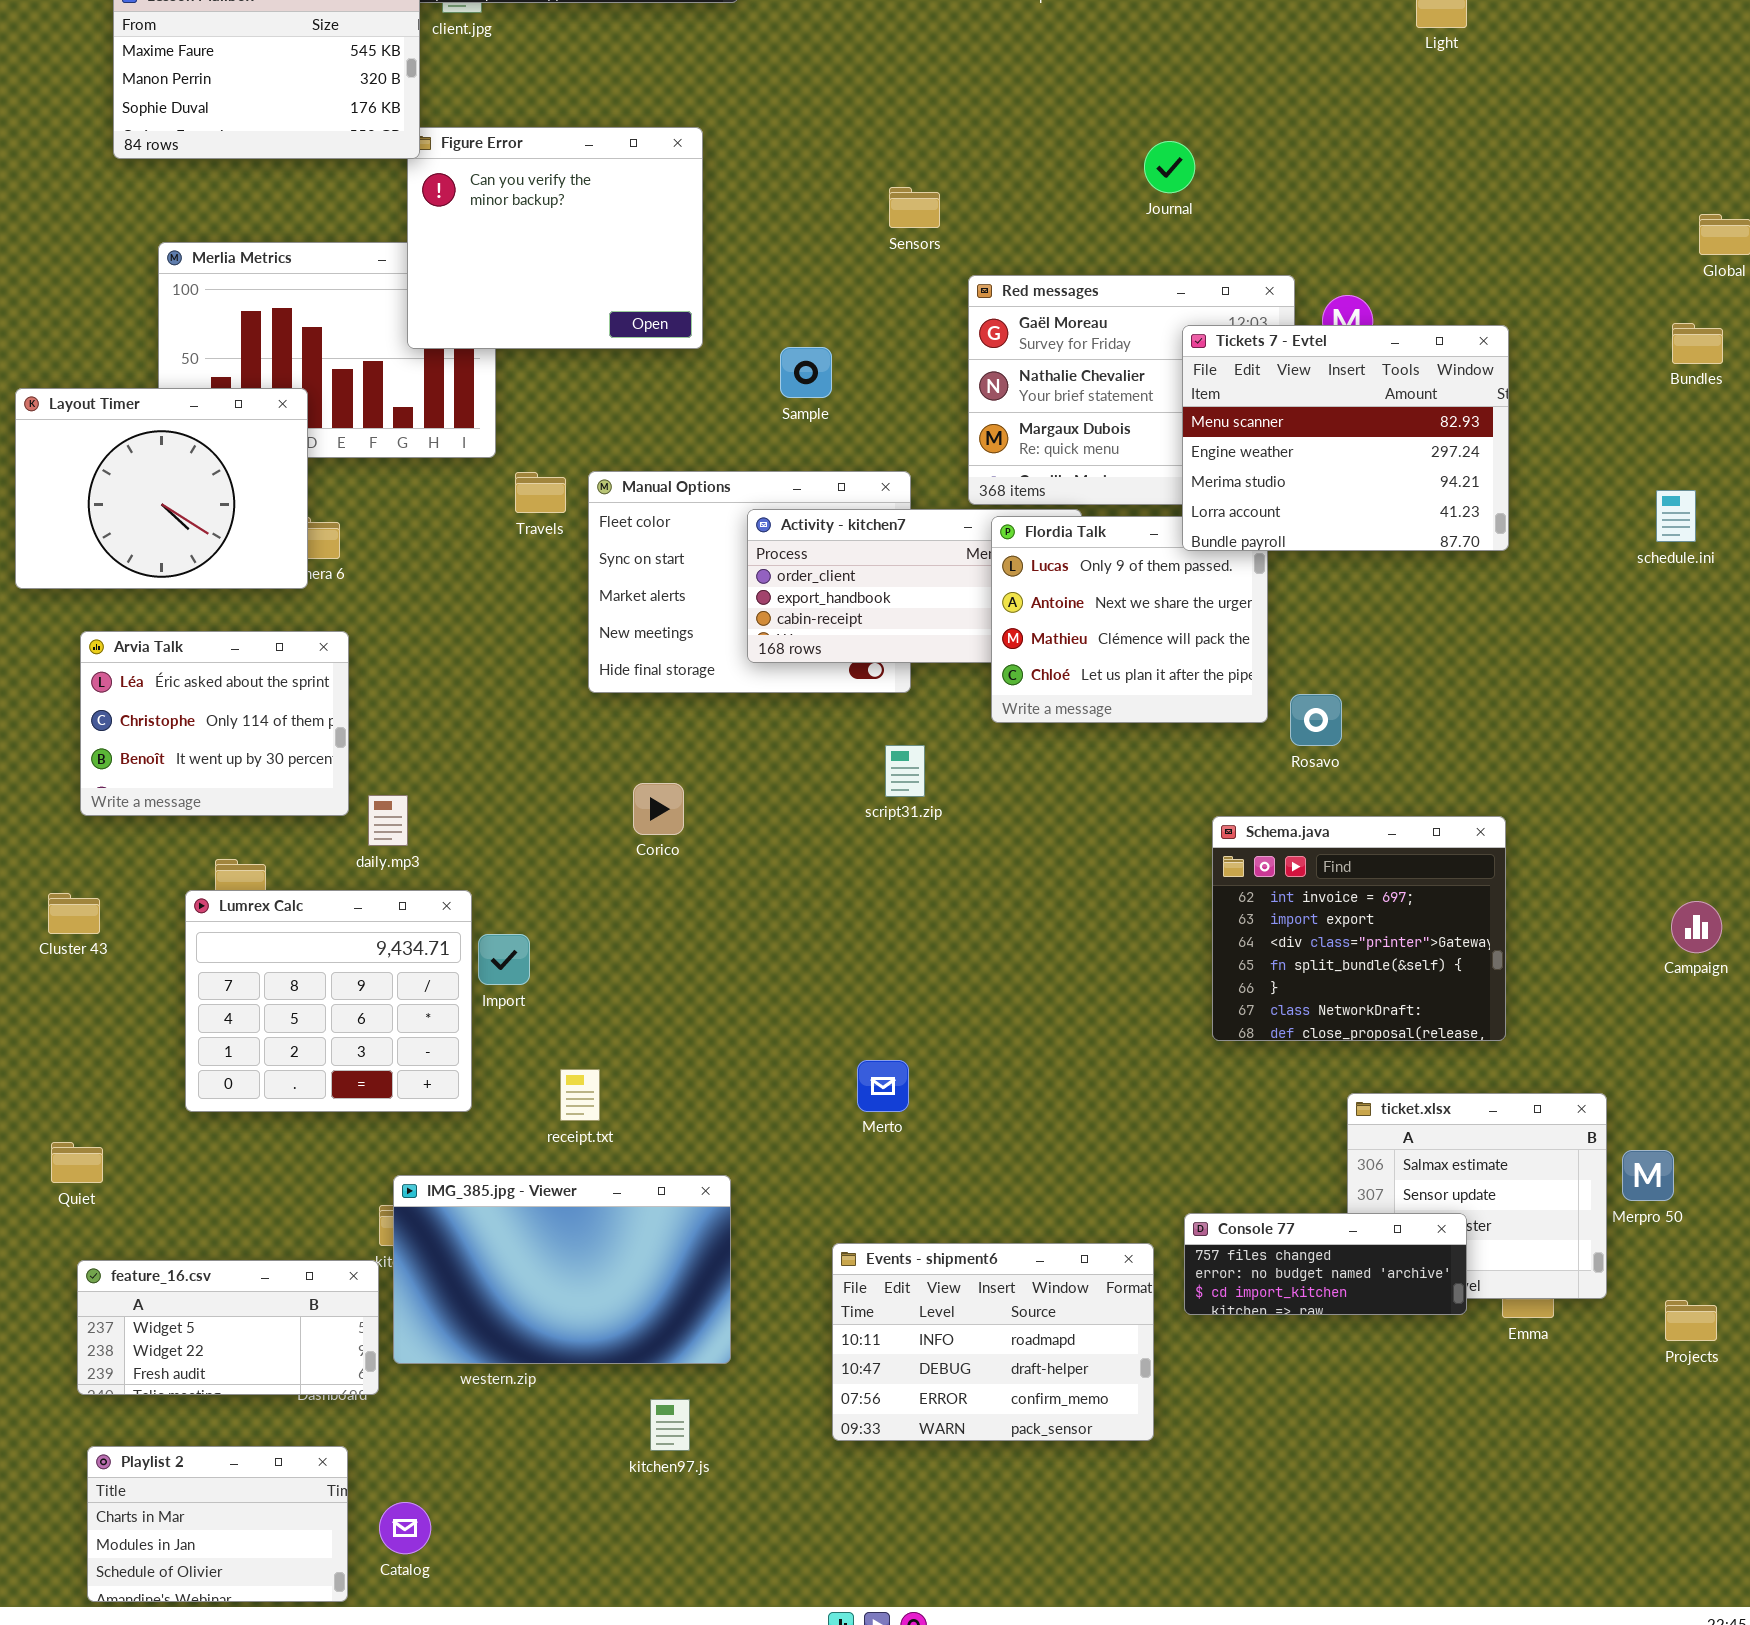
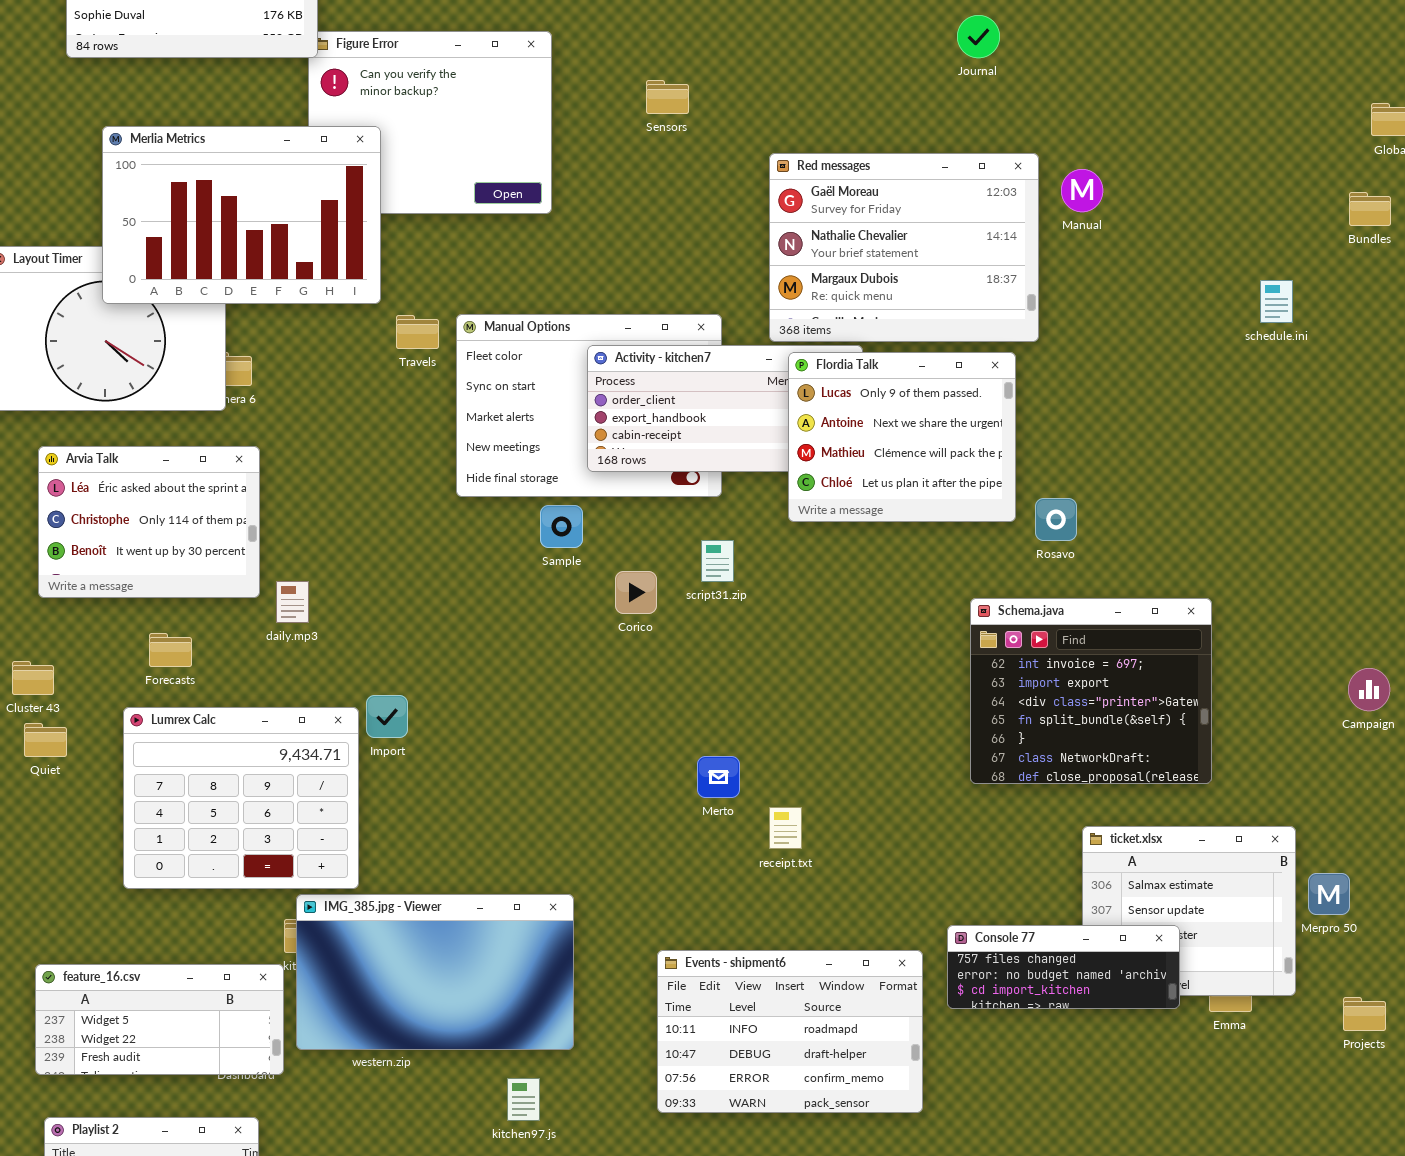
Journal: [1144,141,1195,193] -> [957,15,1000,58], moved
Sensors: [889,187,940,228] -> [646,80,689,114], moved
Merlia Metrics: [158,242,496,458] -> [102,126,381,304], raised
Tickets 7 - Evtel: [1182,325,1509,551] -> none, closed
Sample: [780,347,832,398] -> [540,505,583,548], moved
schedule.ini: [1656,490,1696,542] -> [1260,280,1293,323], moved
Corico: [633,783,684,835] -> [615,571,657,614], moved
Lumrex Calc: [185,890,472,1112] -> [123,707,359,889], moved
Merto: [857,1060,909,1112] -> [697,756,740,798], moved
receipt.txt: [560,1069,600,1121] -> [769,807,802,849], moved
Quiet: [51,1142,103,1183] -> [24,723,67,757], moved

